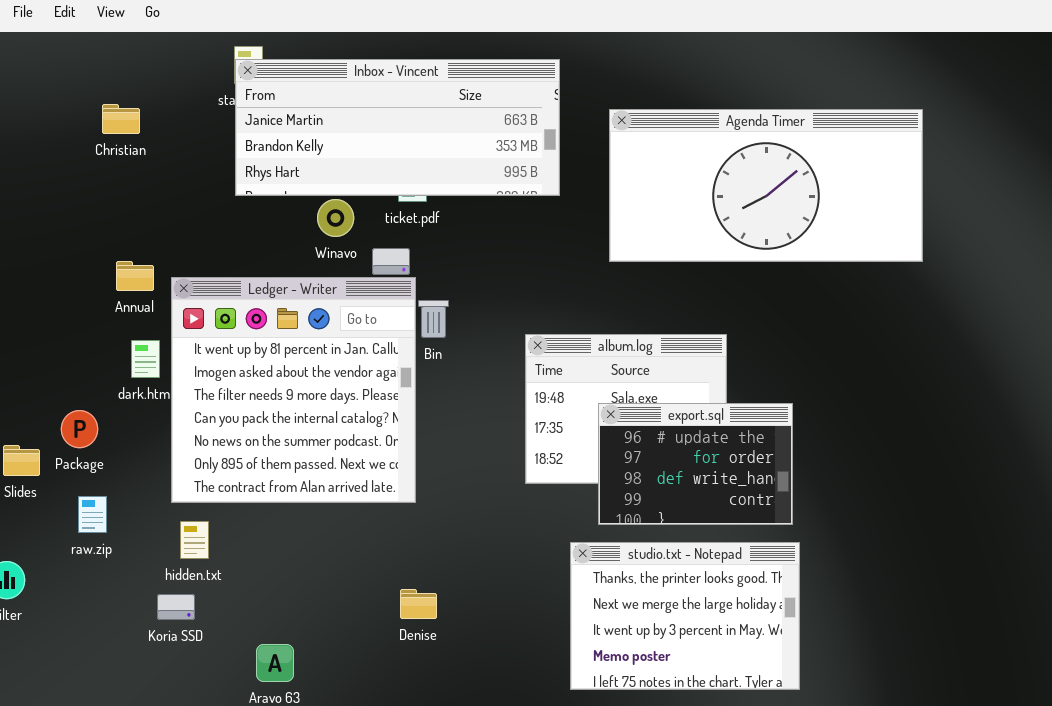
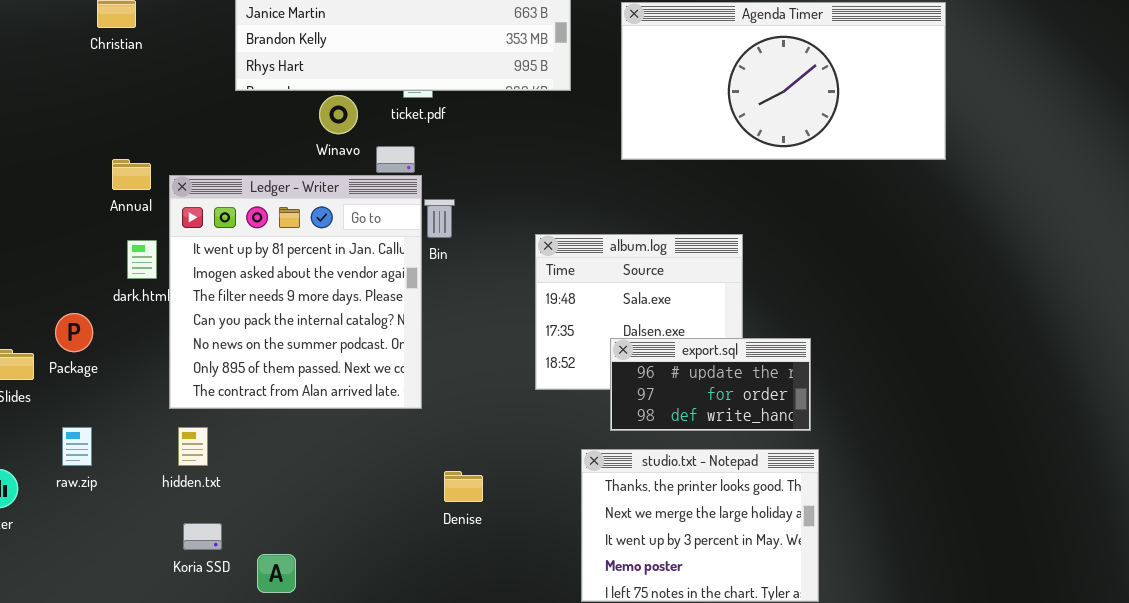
export.sql: [598,403,793,525] -> [610,338,811,431], resized
raw.zip: [78,496,107,533] -> [62,427,92,466], moved
Denise: [400,589,437,619] -> [444,471,483,502], moved
Koria SSD: [157,594,195,620] -> [183,523,222,550], moved

